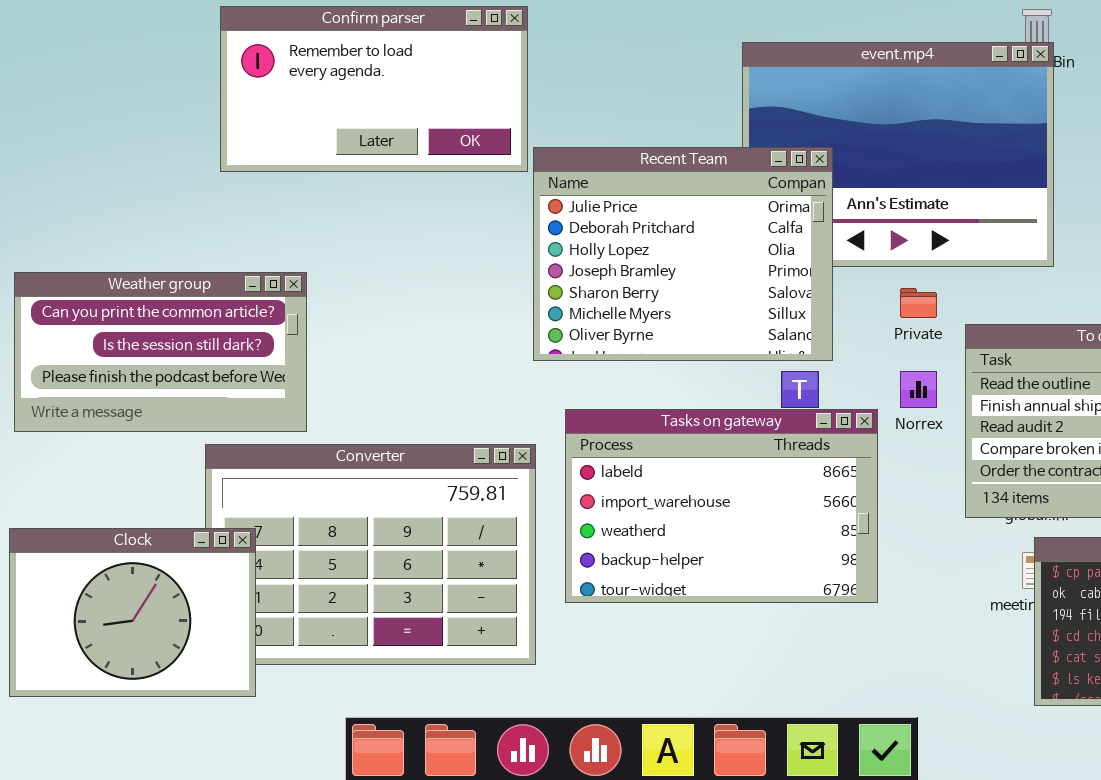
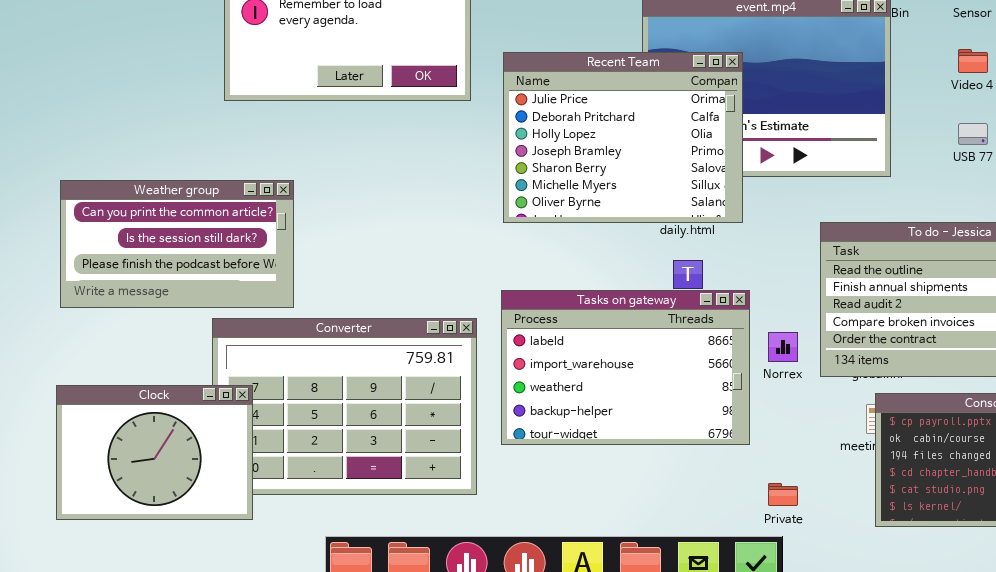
Recent Team: [533,147,833,361] -> [503,52,743,223], moved
Private: [900,288,937,318] -> [768,483,798,506], moved
Norrex: [900,371,937,408] -> [768,332,798,362], moved

